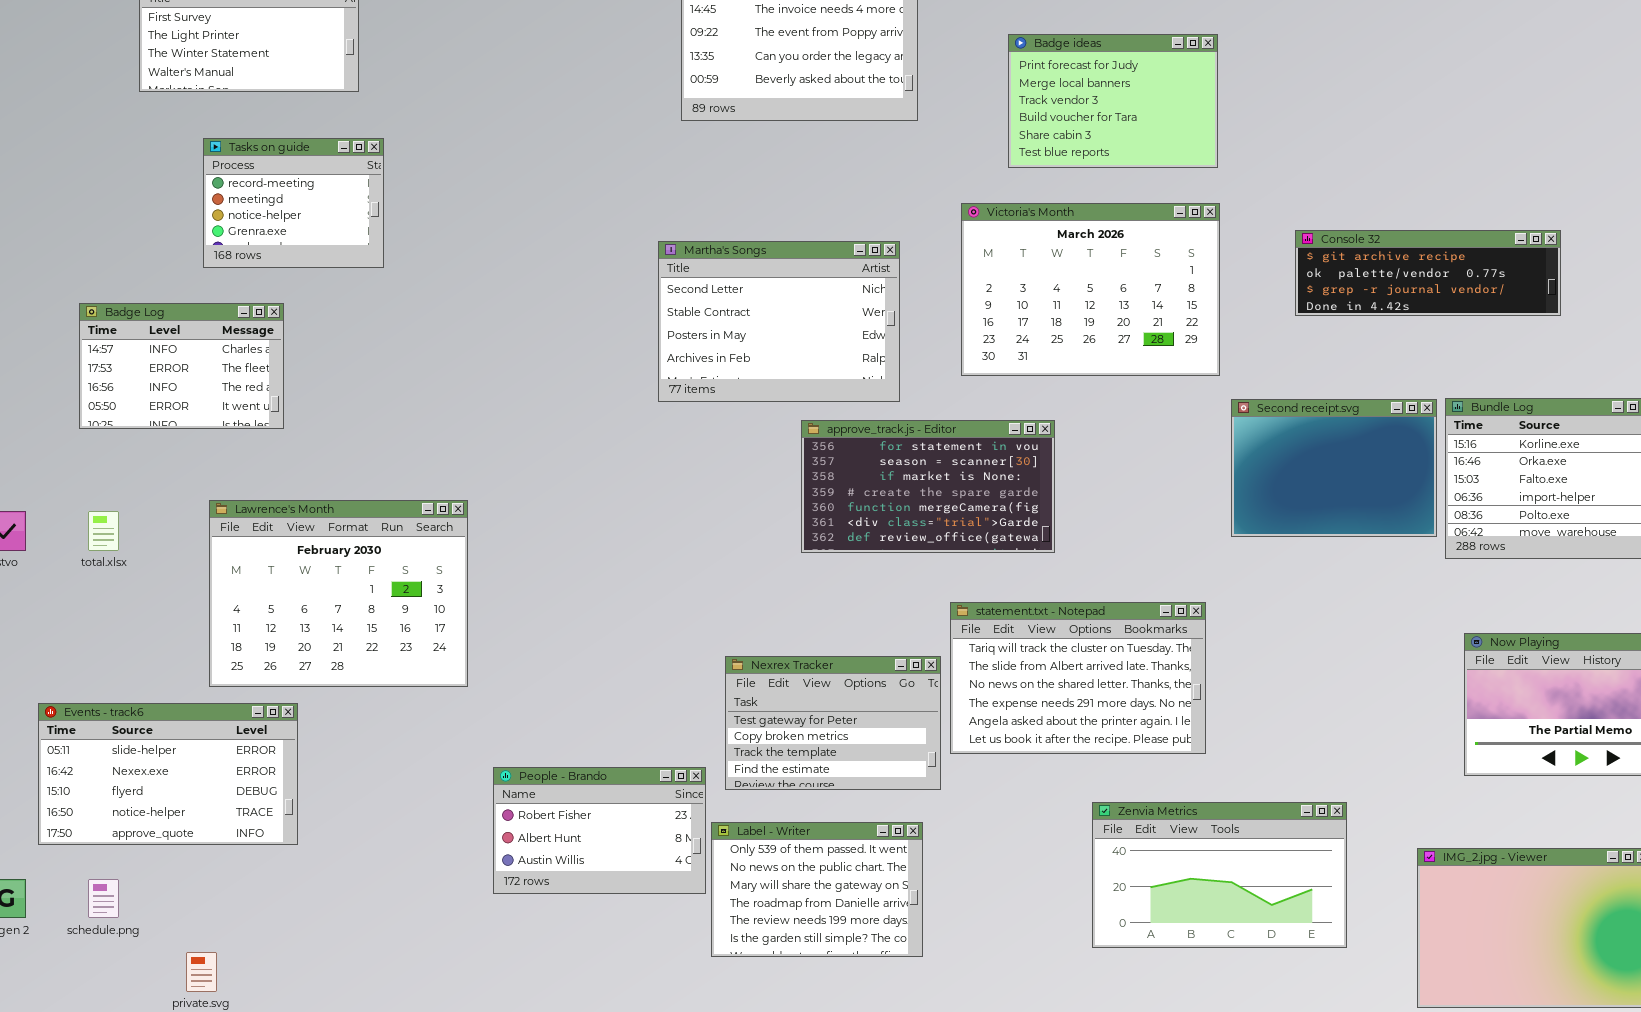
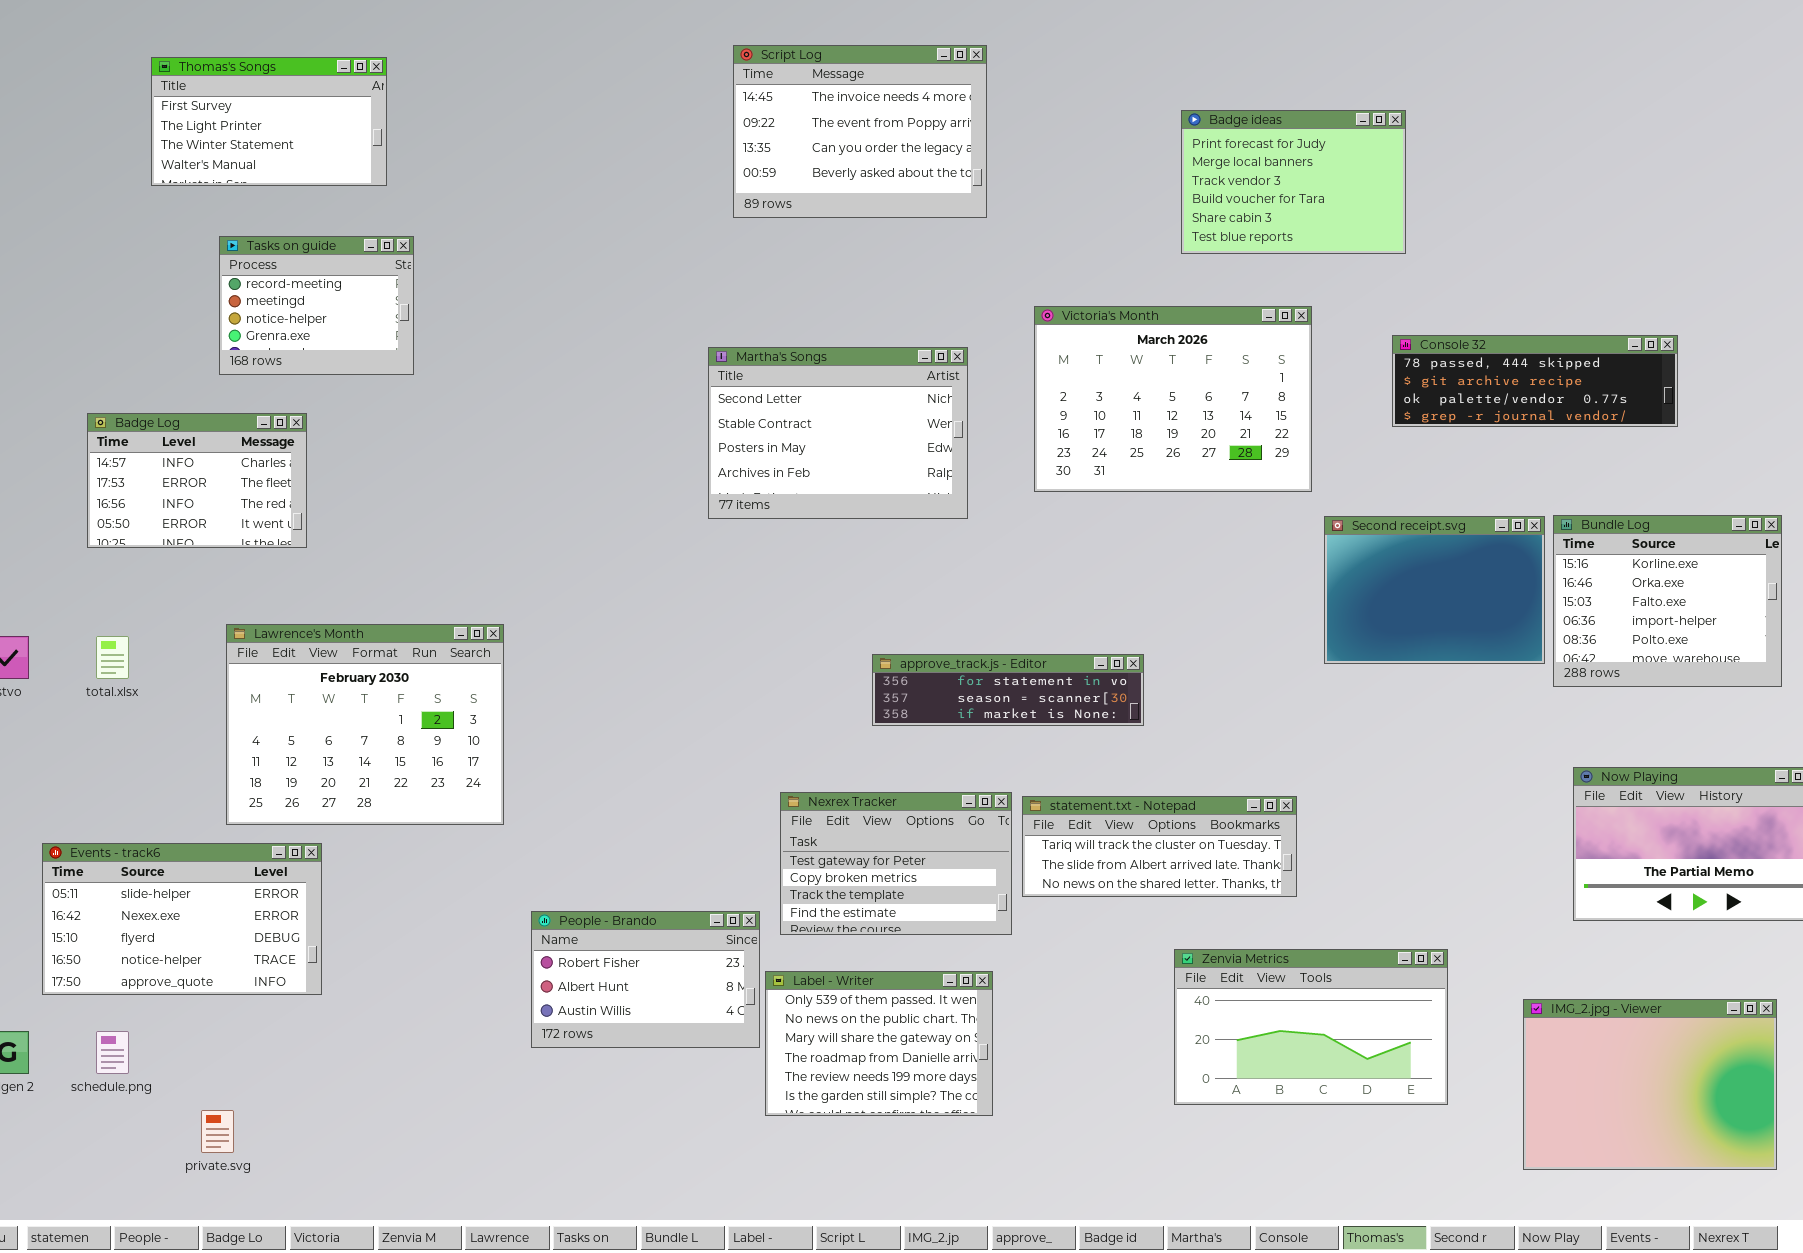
Badge ideas: [1008,34,1218,168] -> [1181,110,1406,254], moved
Console 32: [1295,230,1561,316] -> [1392,335,1678,427], scrolled up 1 row
approve_track.js - Editor: [801,420,1055,553] -> [872,654,1144,726], moved, resized
statement.txt - Notepad: [950,602,1206,754] -> [1022,796,1297,897], resized

